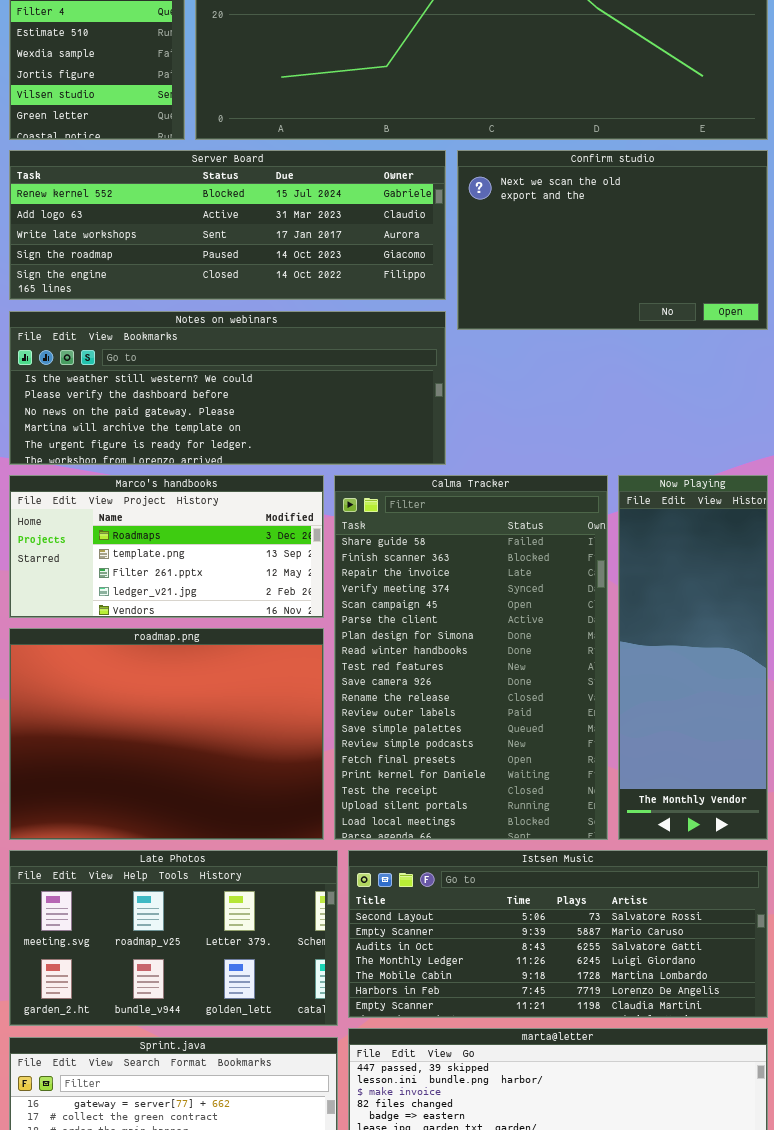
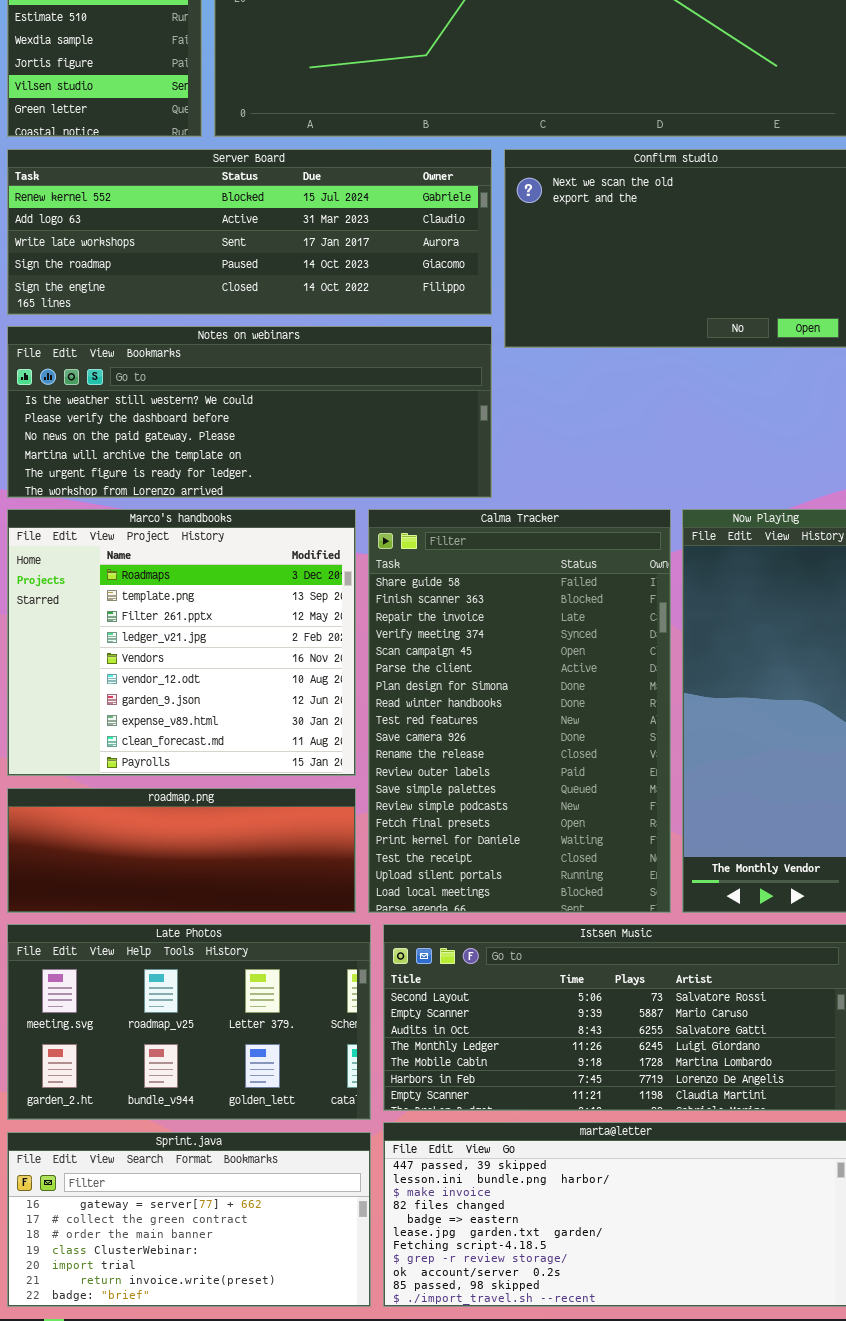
Marco's handbooks: [9,475,324,618] -> [7,509,356,776], resized
roadmap.png: [9,628,324,840] -> [7,788,356,913], resized

